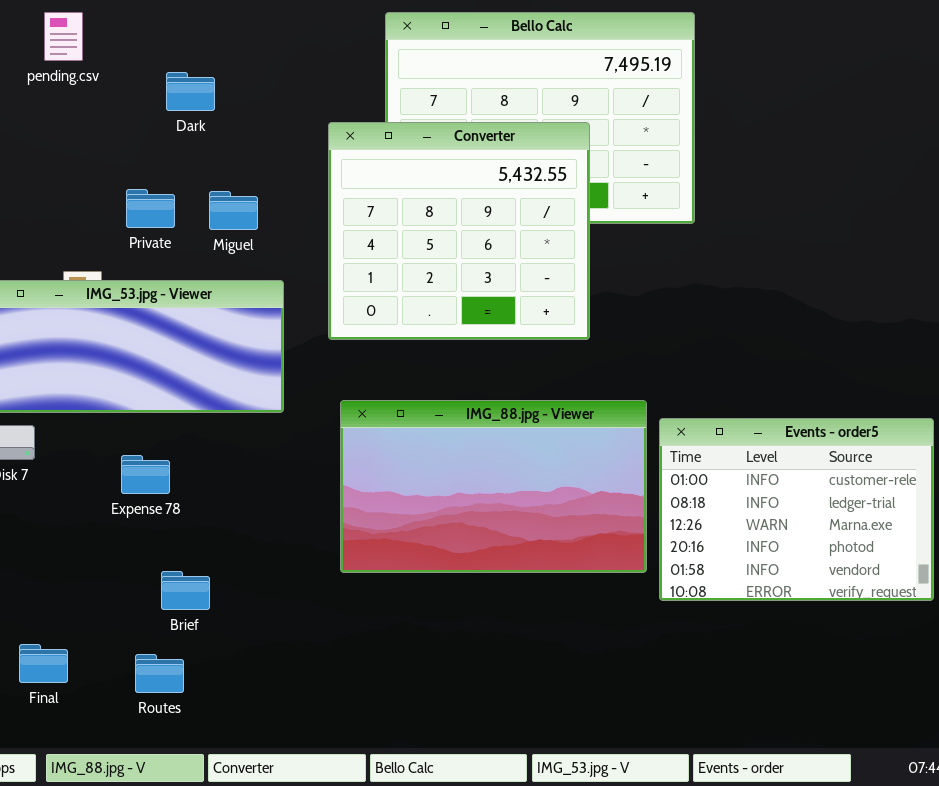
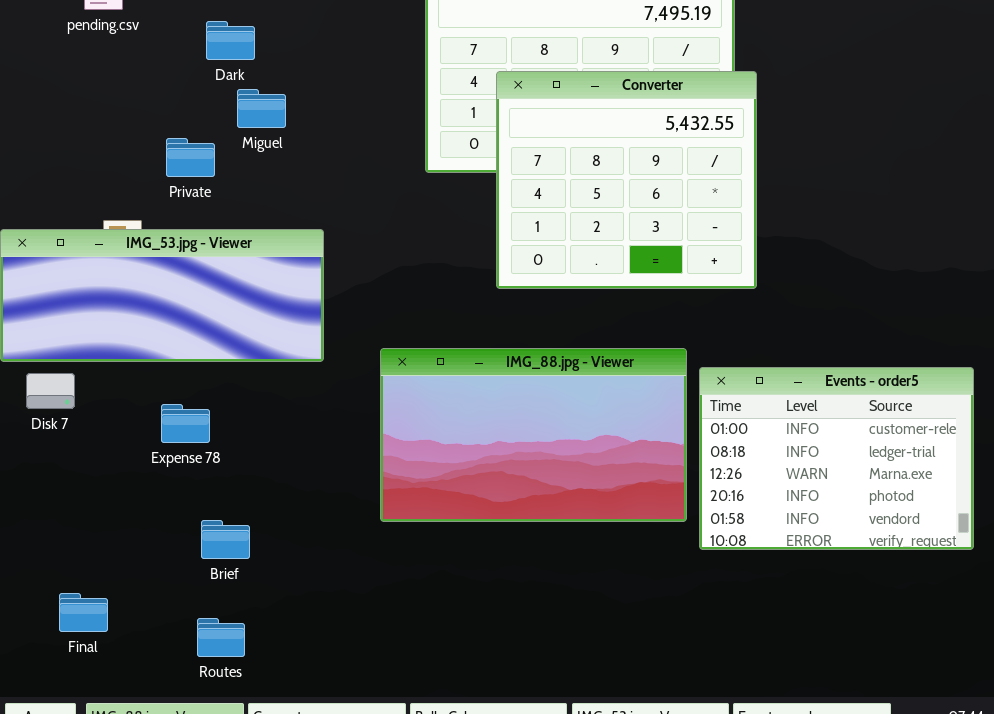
Converter: [328,122,590,340] -> [496,71,757,289], moved
Miguel: [209,191,258,230] -> [237,89,286,128], moved
Routes: [135,654,184,693] -> [197,618,245,657], moved

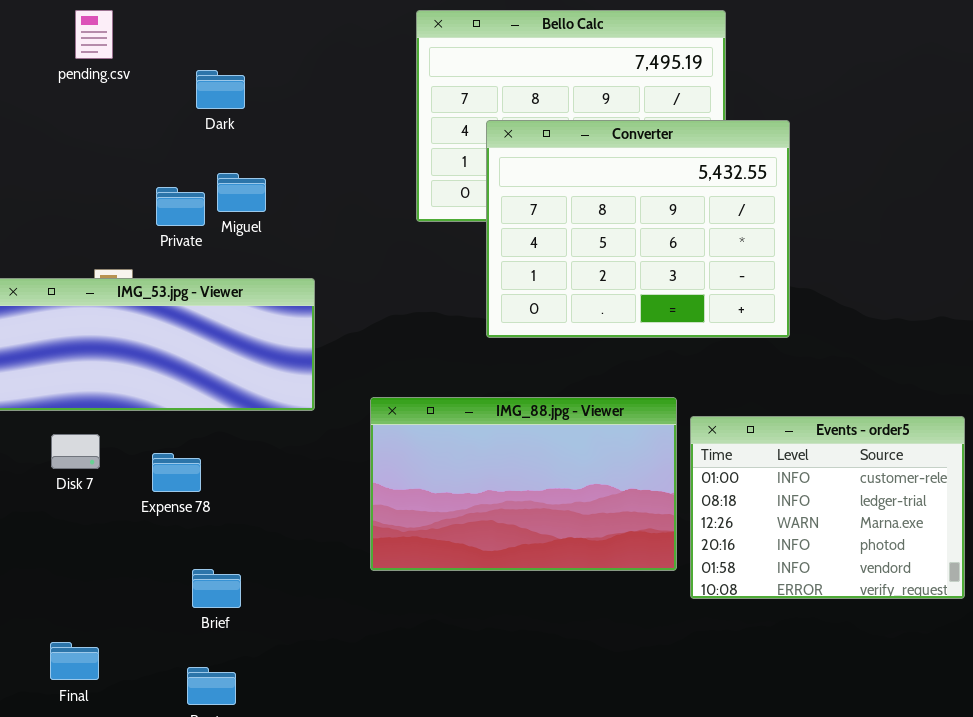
Converter: [496,71,757,289] -> [486,120,790,338], resized
Miguel: [237,89,286,128] -> [217,173,266,212], moved
Disk 7: [26,373,75,409] -> [51,434,100,469], moved

